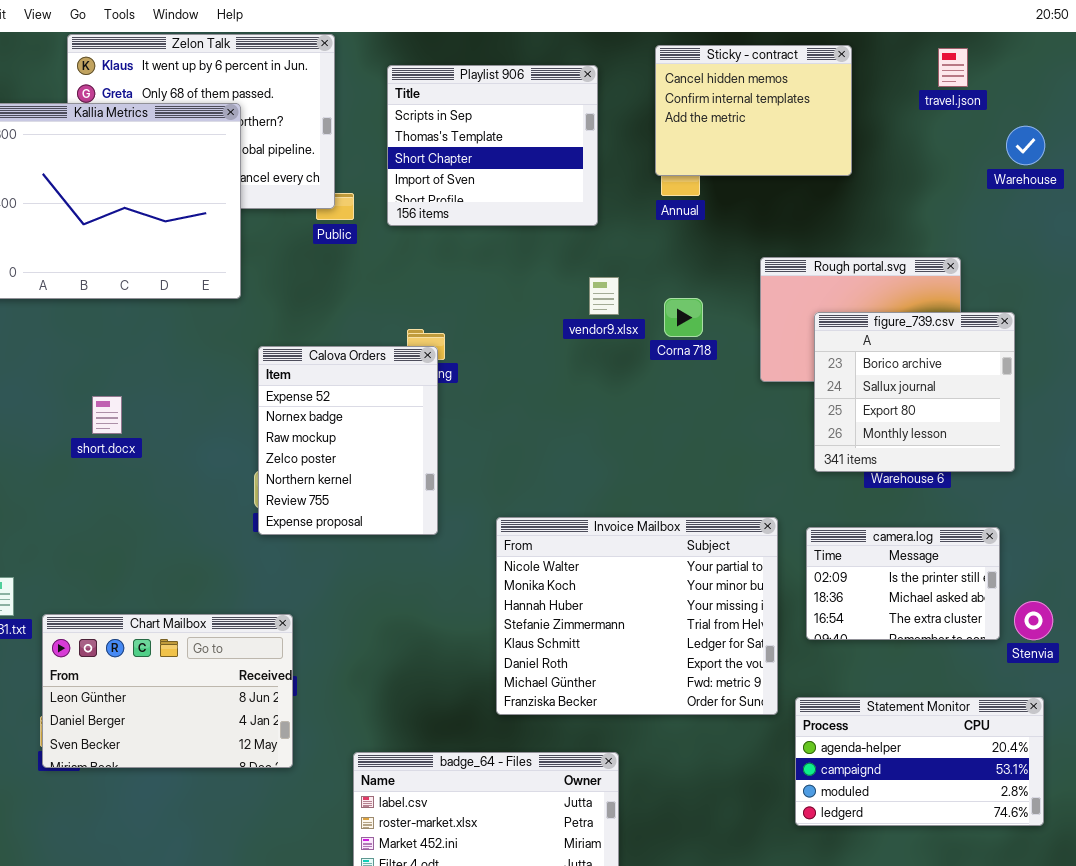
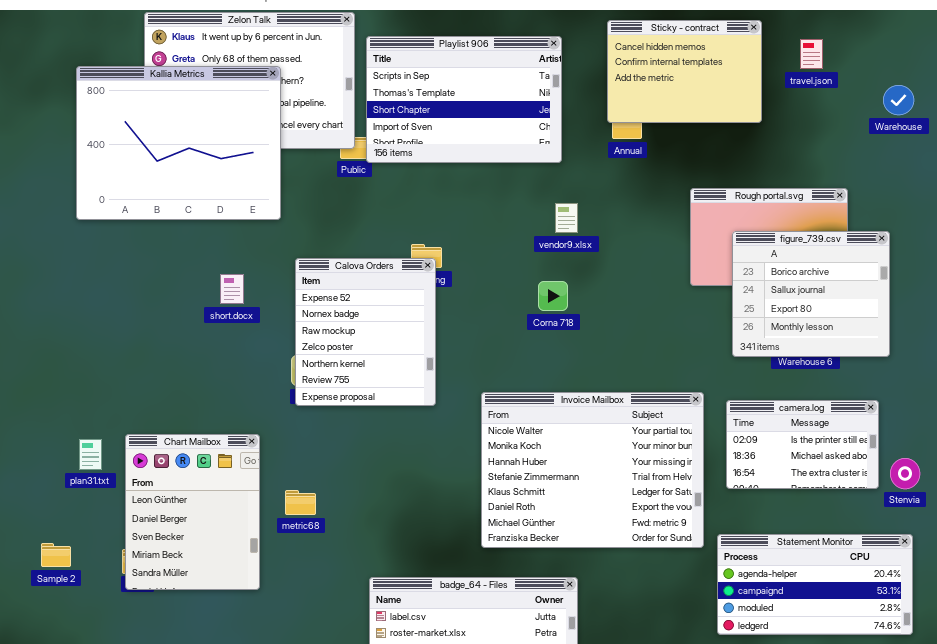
travel.json: [938,48,968,87] -> [800,39,823,69], moved
Playlist 906: [387,65,598,226] -> [366,36,562,163], resized
Corna 718: [664,298,703,337] -> [538,281,568,311], moved
short.docx: [92,396,122,434] -> [220,274,244,304], moved
Chart Mailbox: [42,614,293,768] -> [125,434,260,590], resized

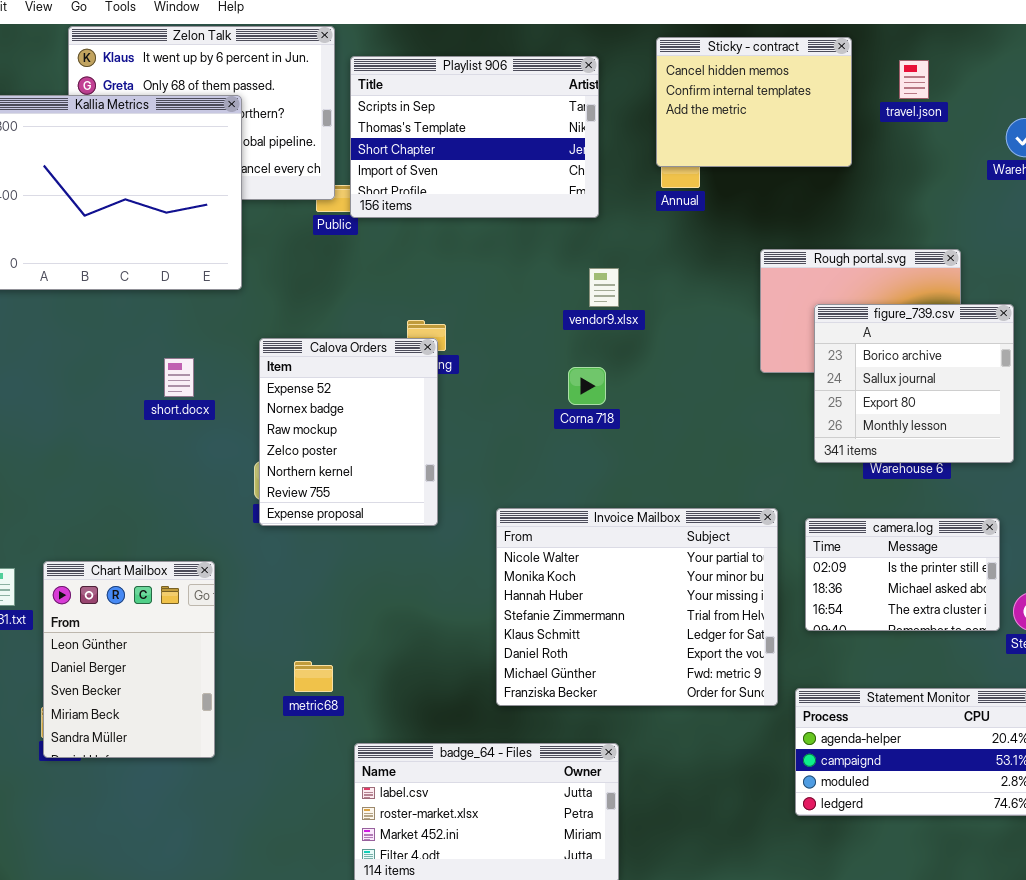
metric68: [285,490,316,515] -> [294,661,333,692], moved

